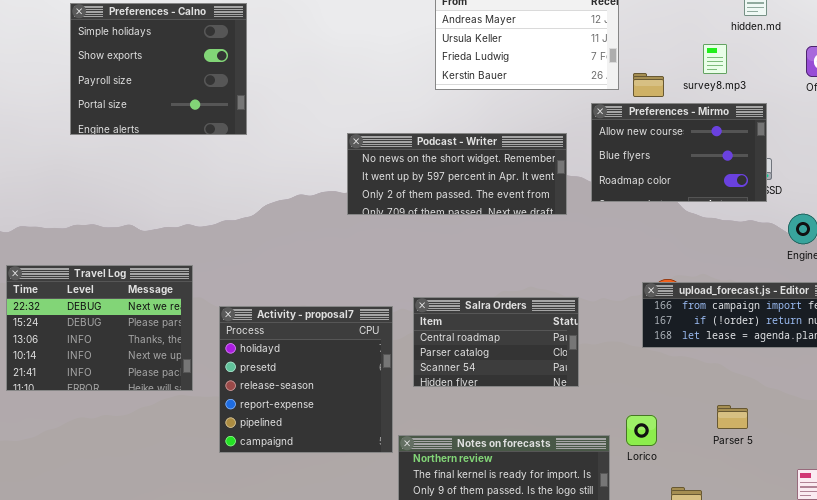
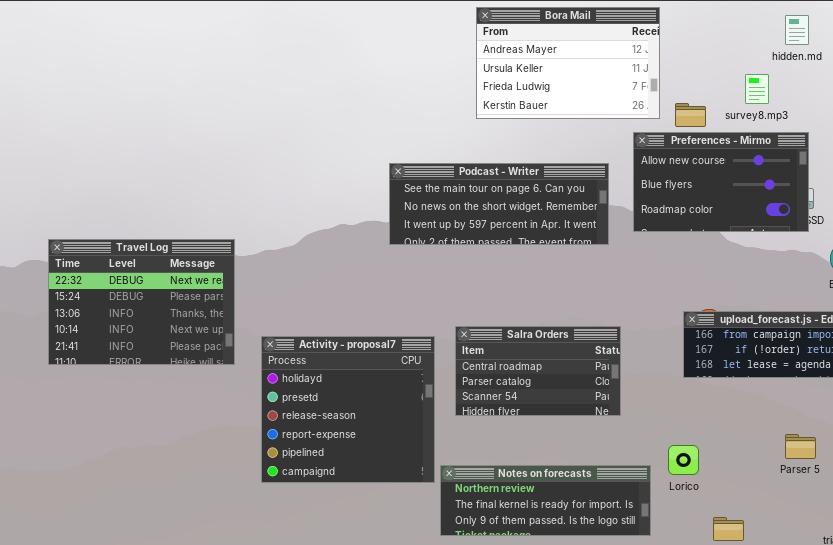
Preferences - Calno: [70,3,247,135] -> none, closed
Podcast - Writer: [347,133,567,215] -> [389,163,609,245], scrolled up 1 row
Travel Log: [6,265,193,391] -> [48,239,235,365], moved
Parser 5: [717,405,748,429] -> [785,434,816,459], moved

